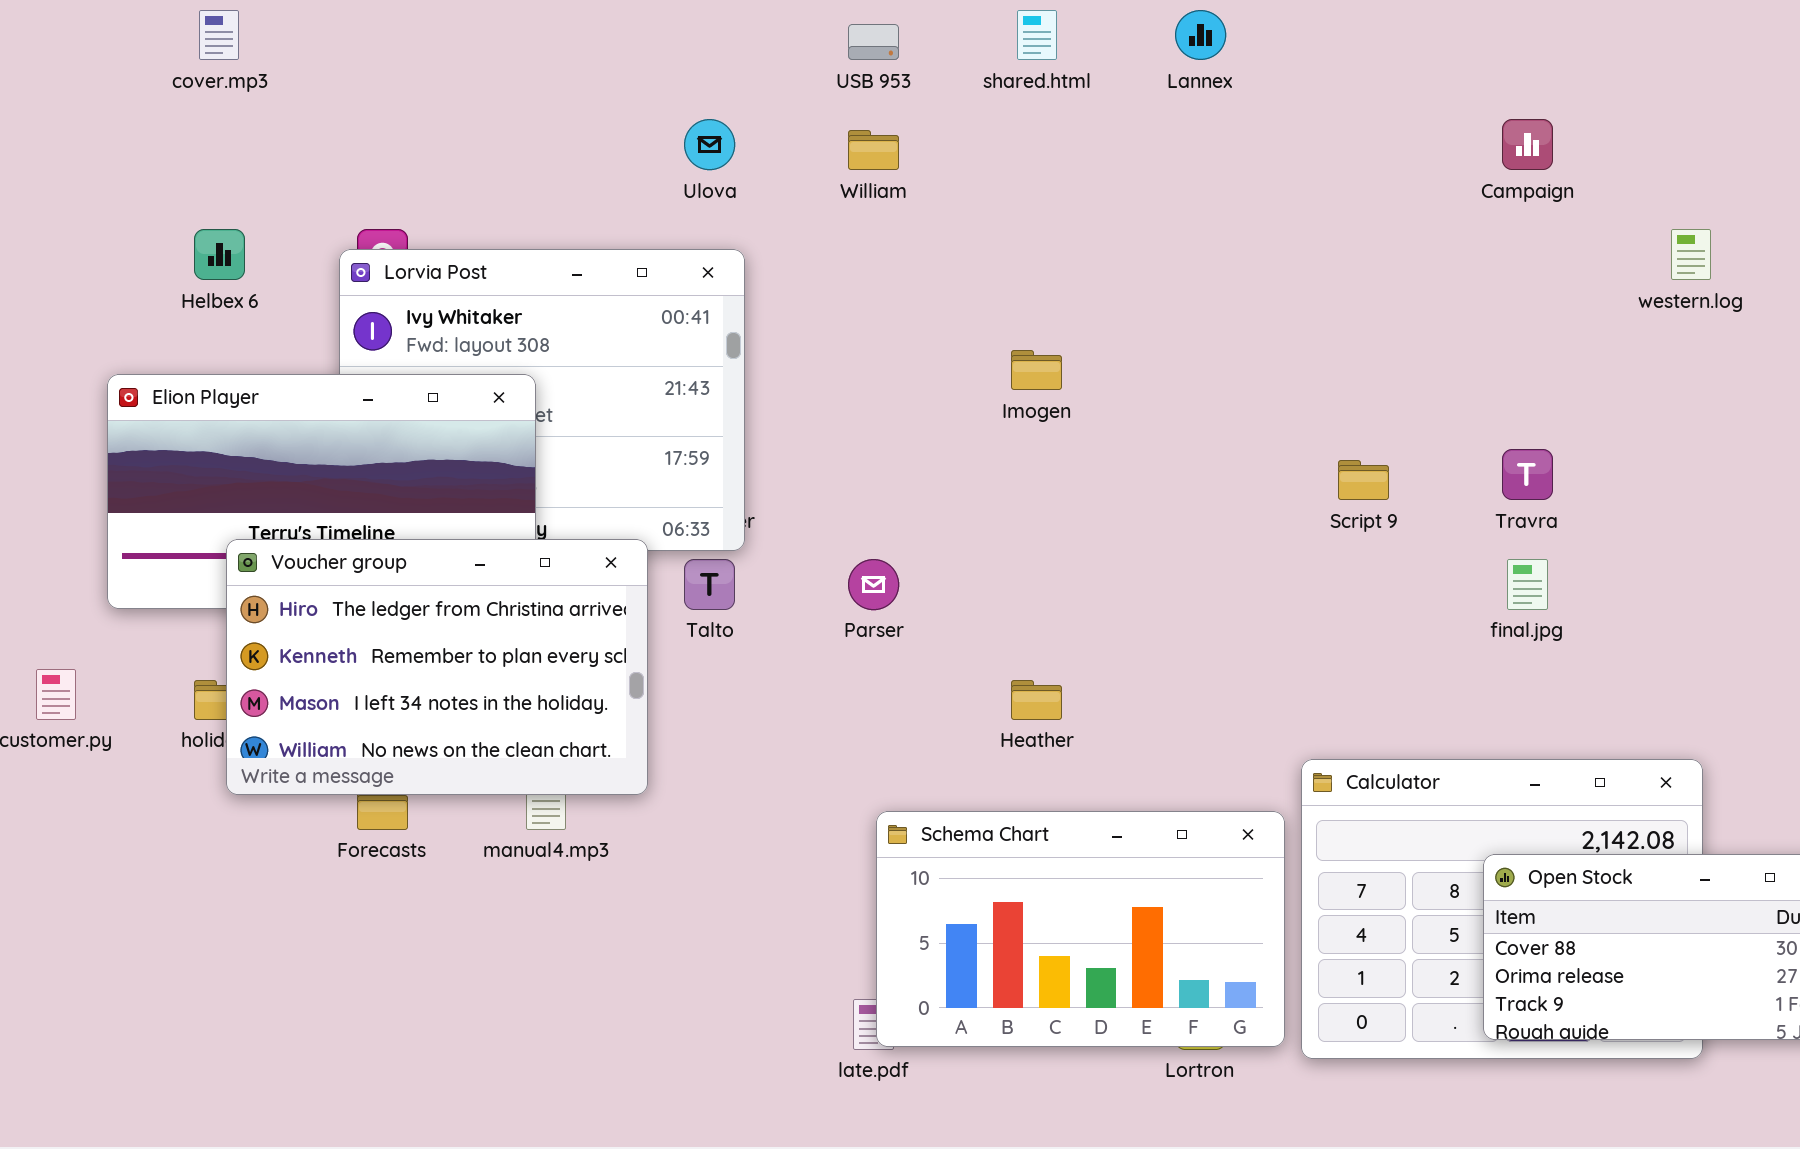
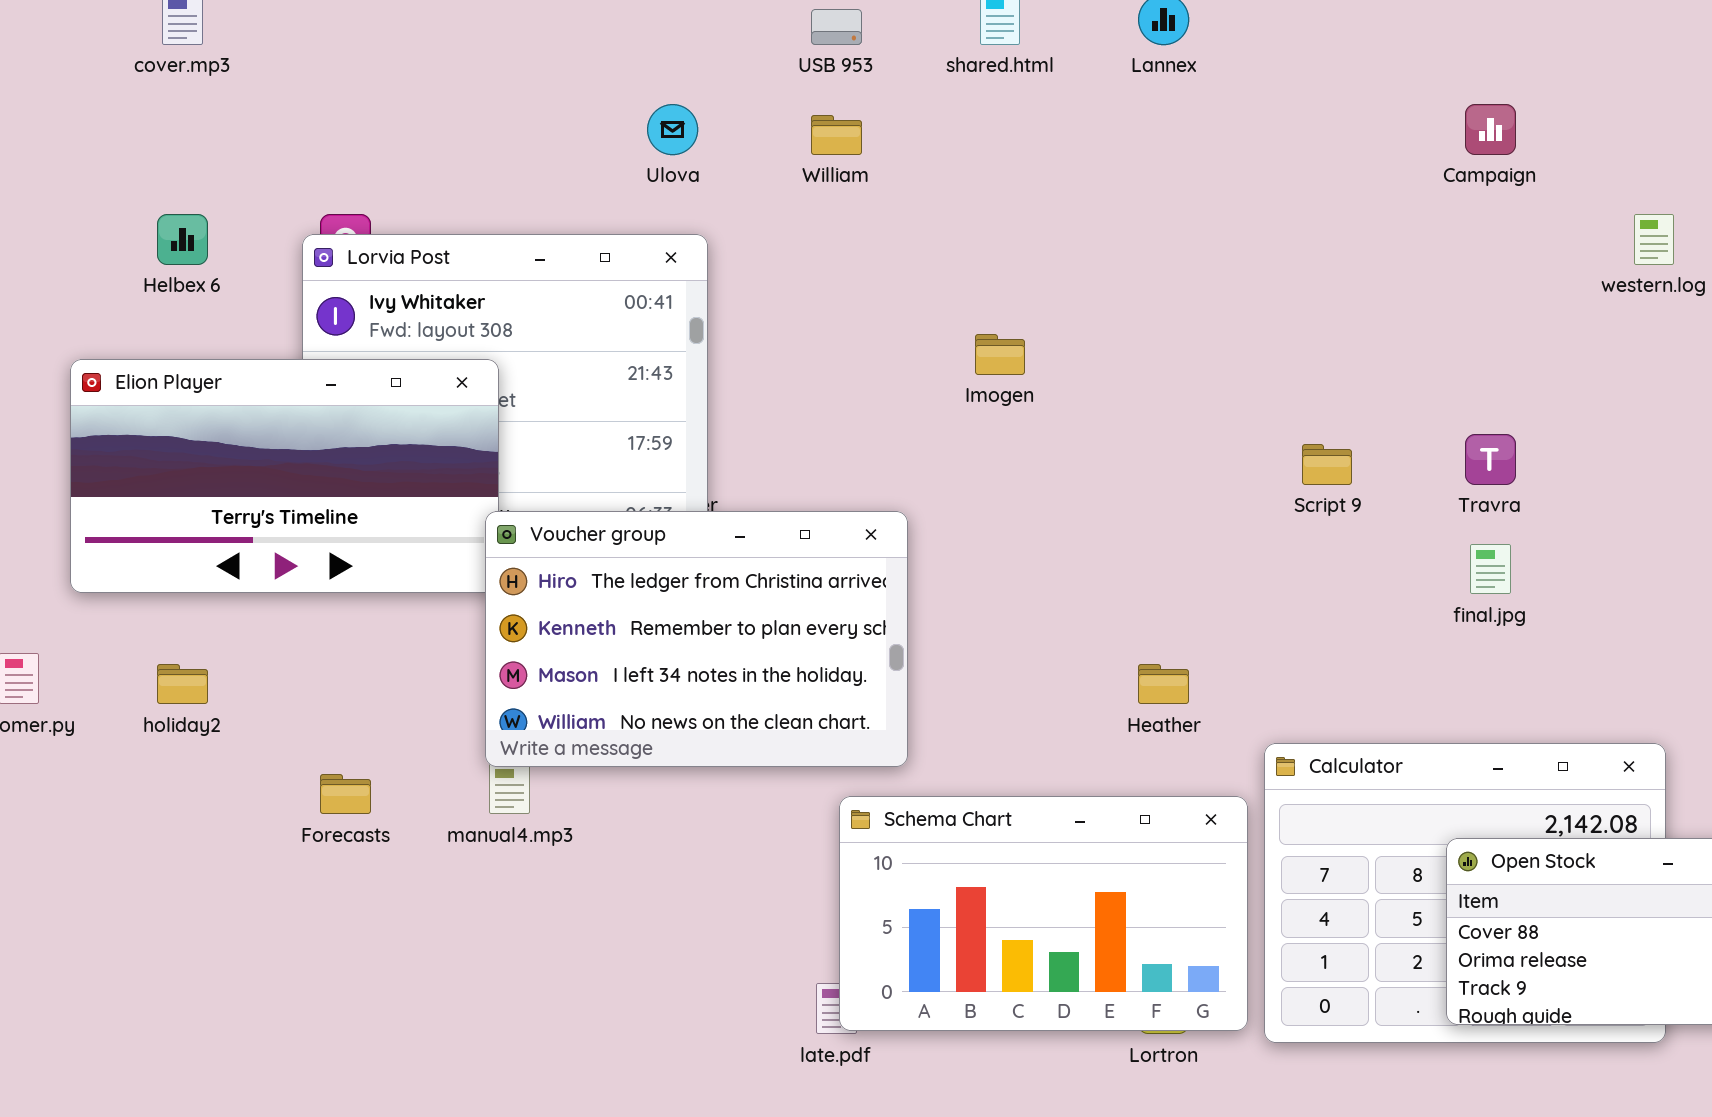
Voucher group: [226,539,648,795] -> [485,511,908,767], moved
Heather: [1011,680,1062,720] -> [1138,664,1189,704], moved

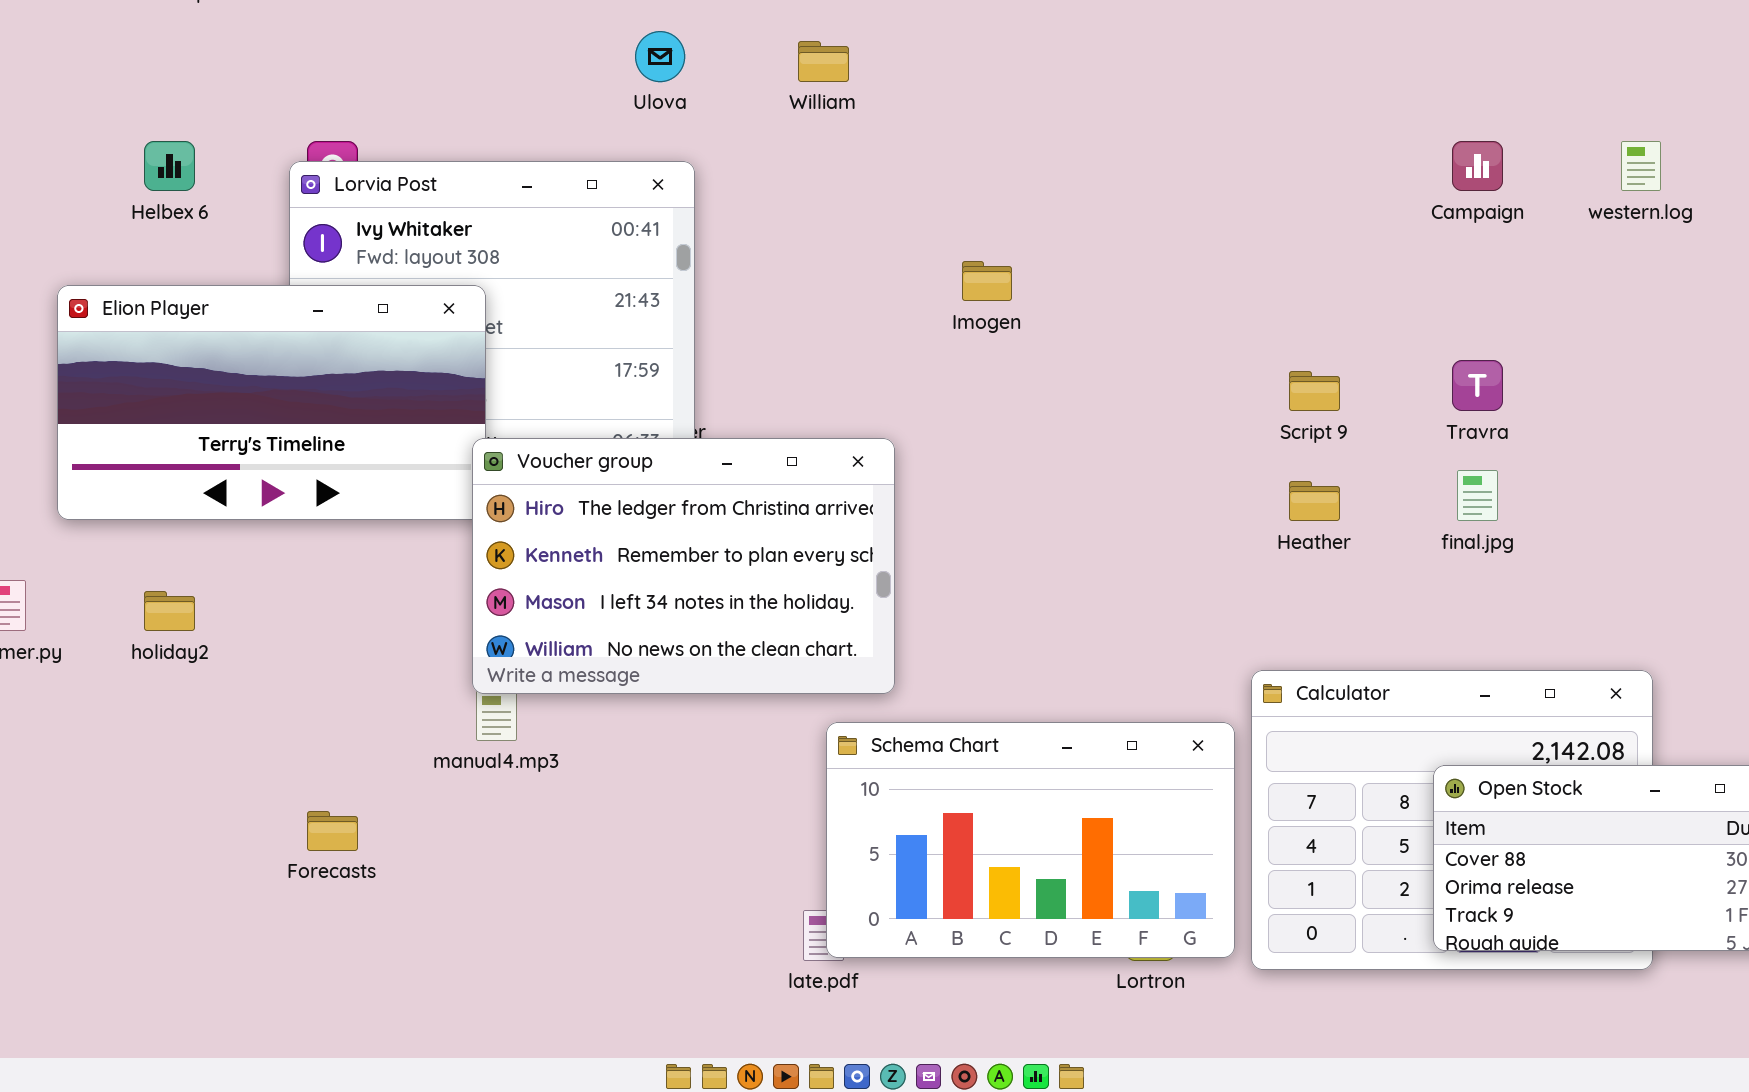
Campaign: [1465,104,1516,155] -> [1452,141,1503,191], moved
Heather: [1138,664,1189,704] -> [1289,481,1340,521], moved
Forecasts: [320,774,371,814] -> [307,811,358,851], moved

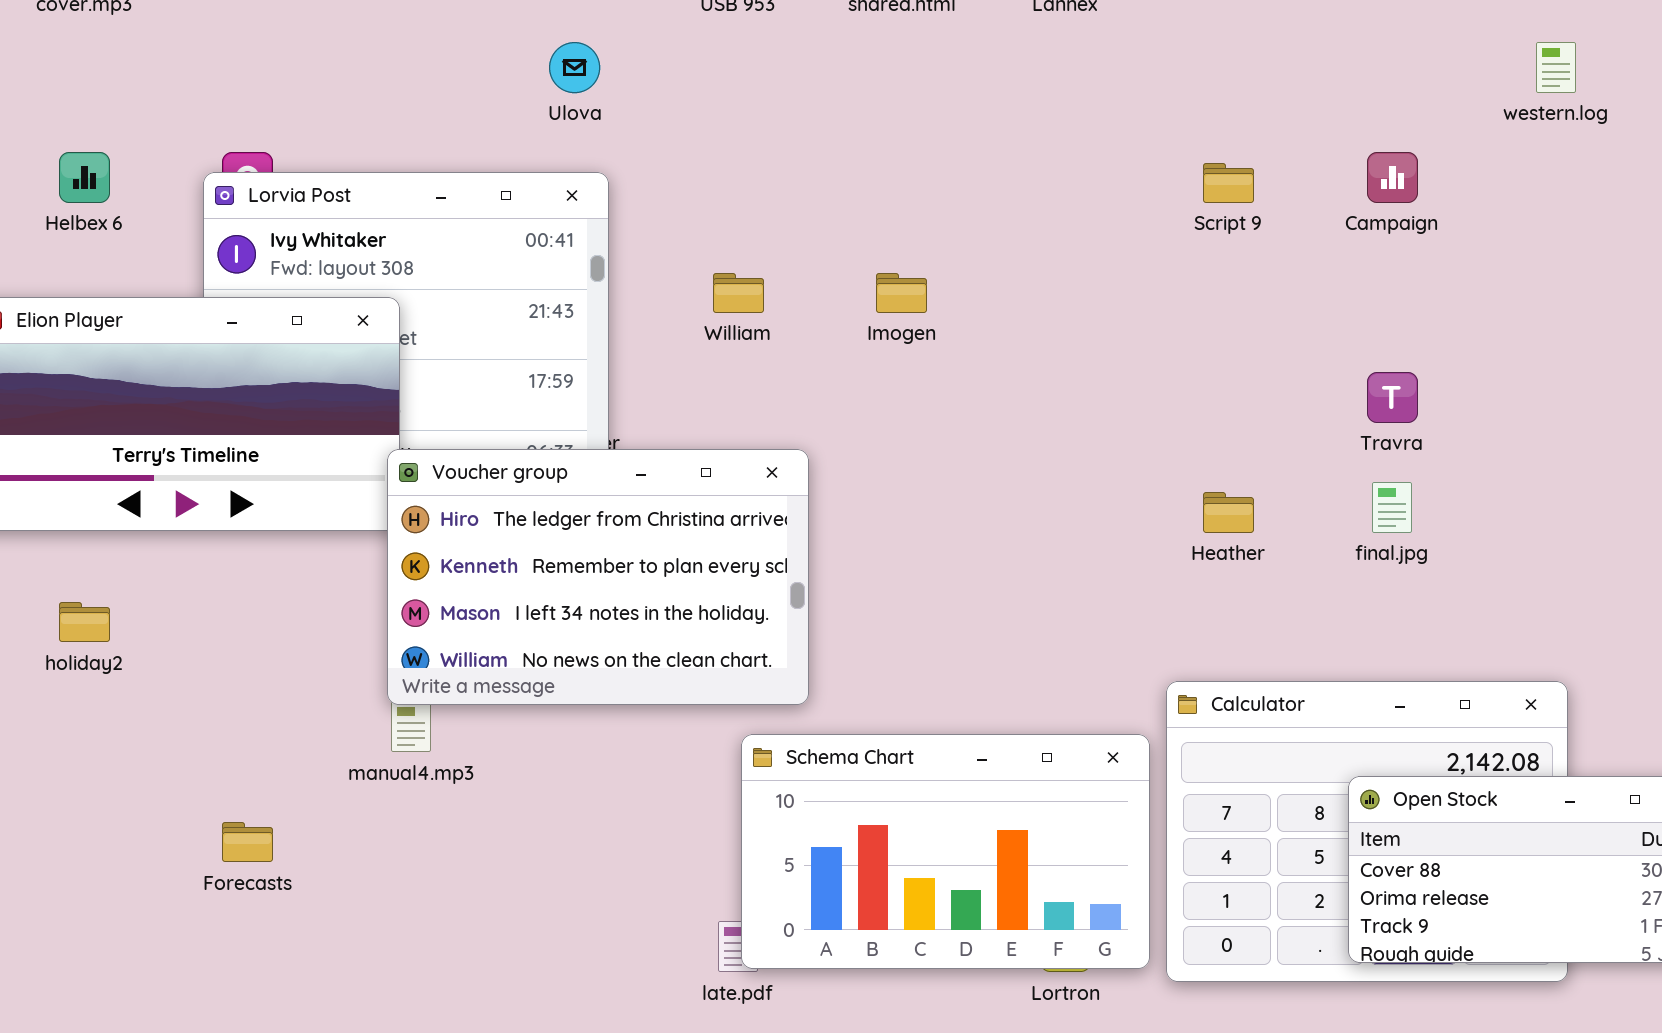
William: [798,41,849,82] -> [713,273,764,313], moved
western.log: [1621,141,1661,191] -> [1536,42,1576,93], moved
Script 9: [1289,371,1340,411] -> [1203,163,1254,203], moved

